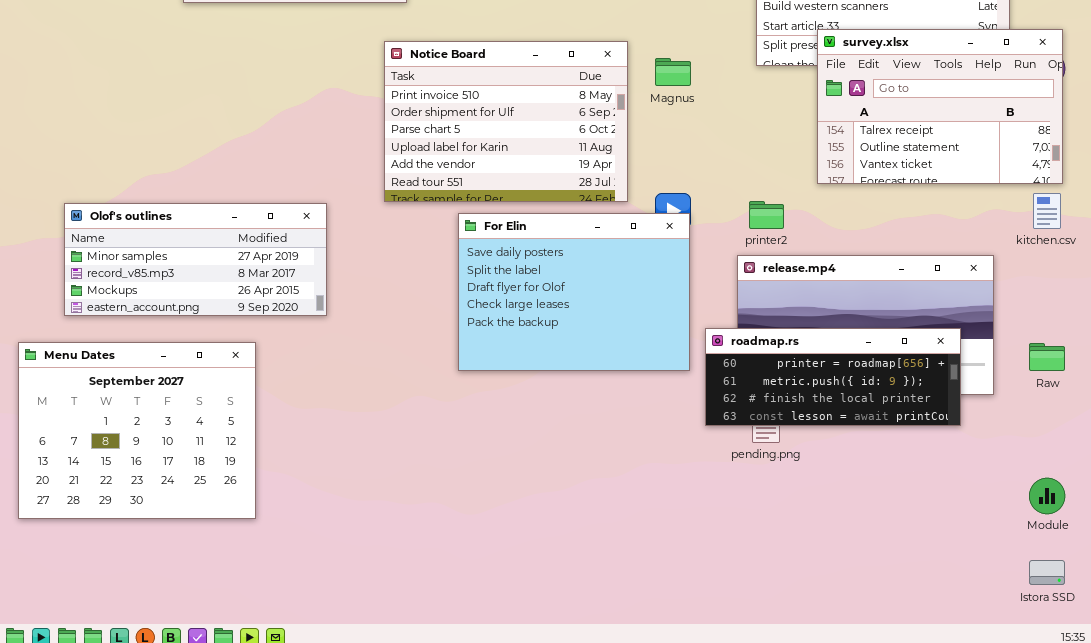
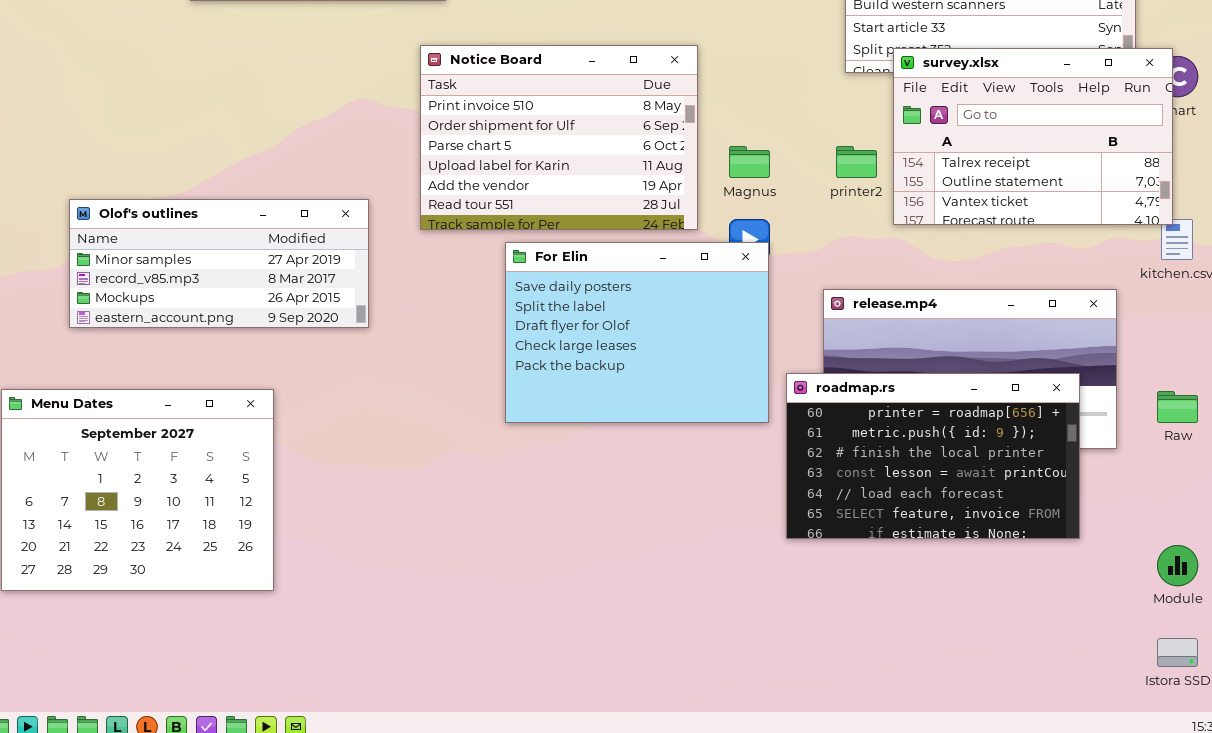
survey.xlsx: [817,29,1063,184] -> [893,48,1173,225], moved
Magnus: [655,58,691,86] -> [729,146,770,178], moved
printer2: [749,201,784,229] -> [836,146,877,178], moved
Olof's outlines: [64,203,327,316] -> [69,199,369,328], moved
roadmap.rs: [705,328,961,426] -> [786,373,1080,539], resized

